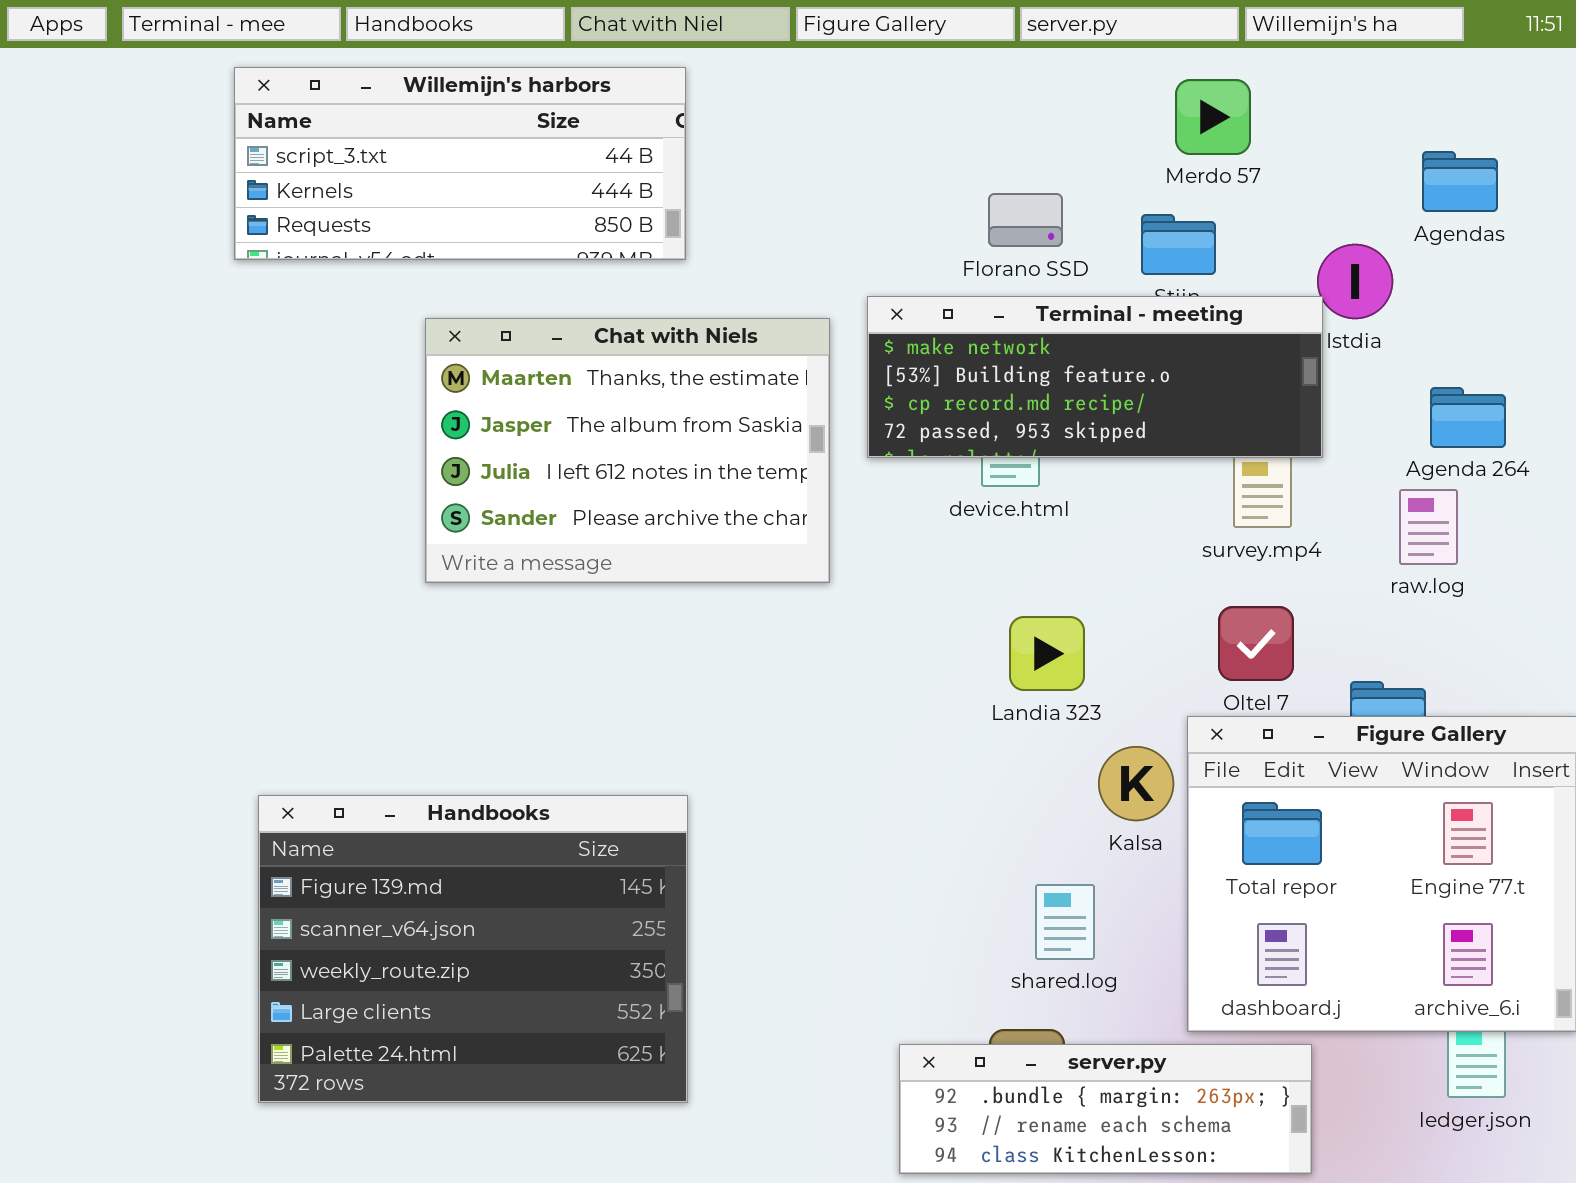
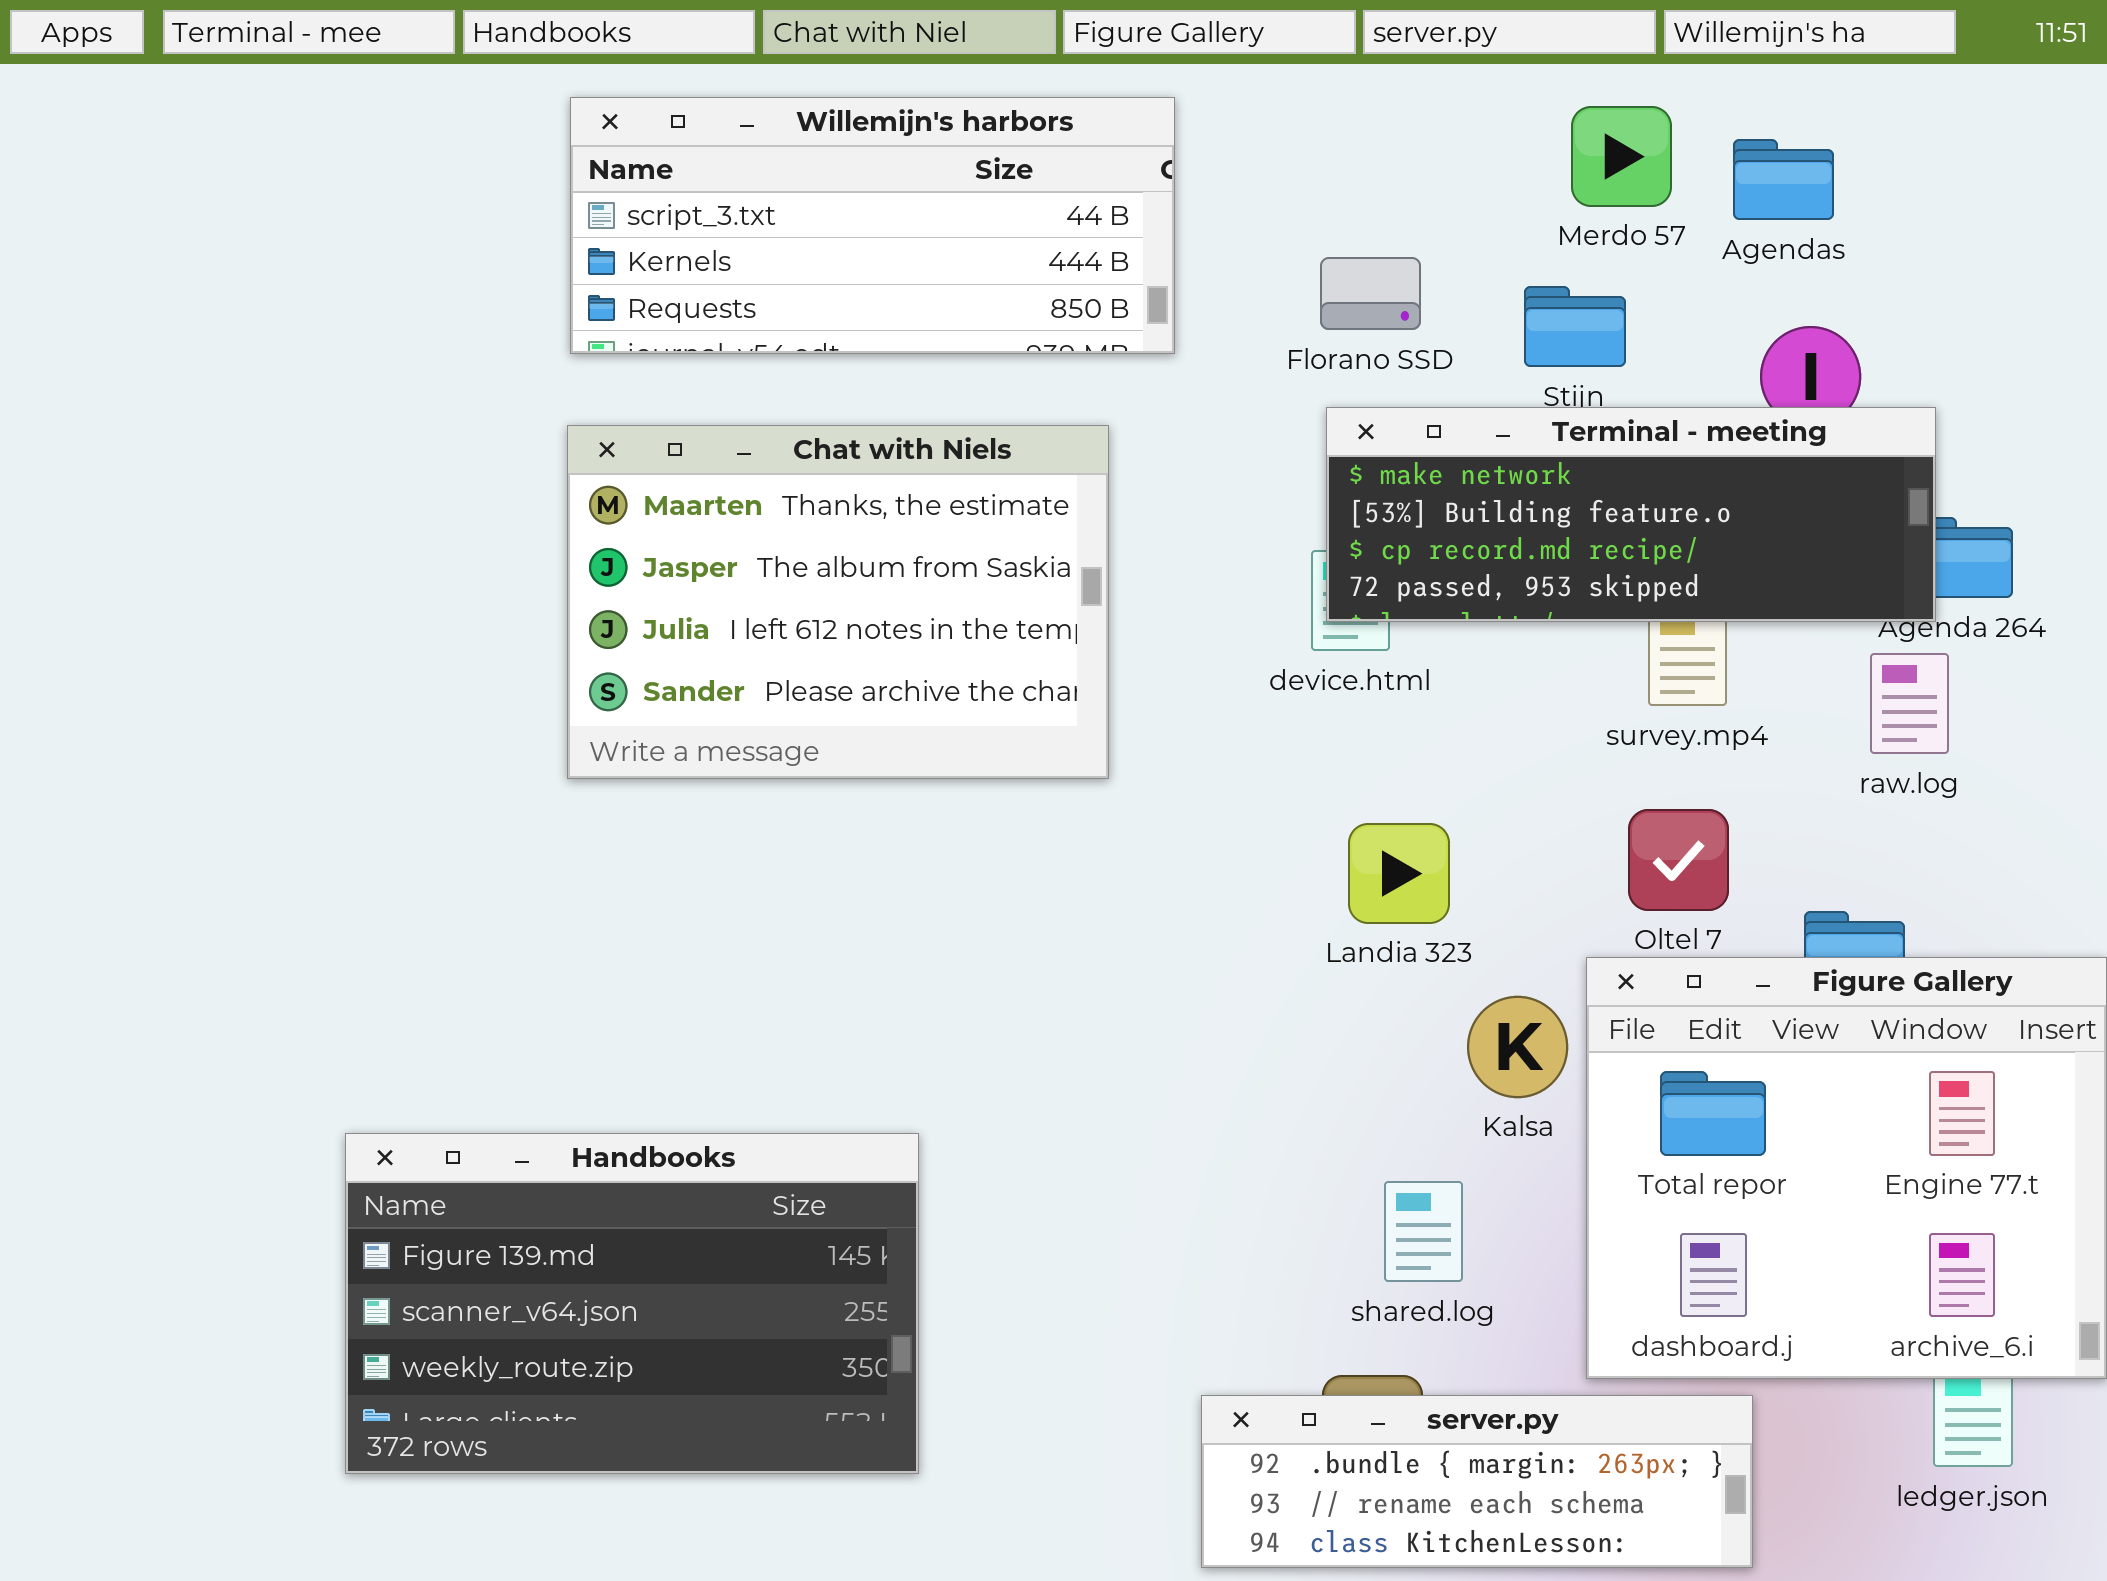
Willemijn's harbors: [234,67,686,260] -> [570,97,1175,354], moved
Agendas: [1422,151,1498,212] -> [1733,139,1834,220], moved
Terminal - meeting: [867,296,1323,458] -> [1326,407,1936,622], moved
Handbooks: [258,795,688,1103] -> [345,1133,919,1474], resized

